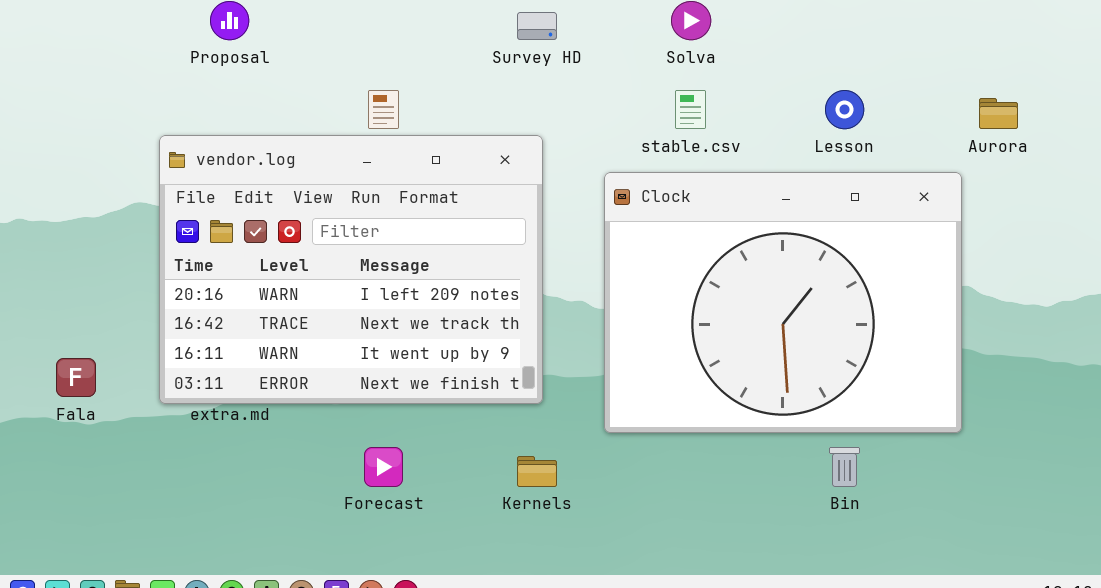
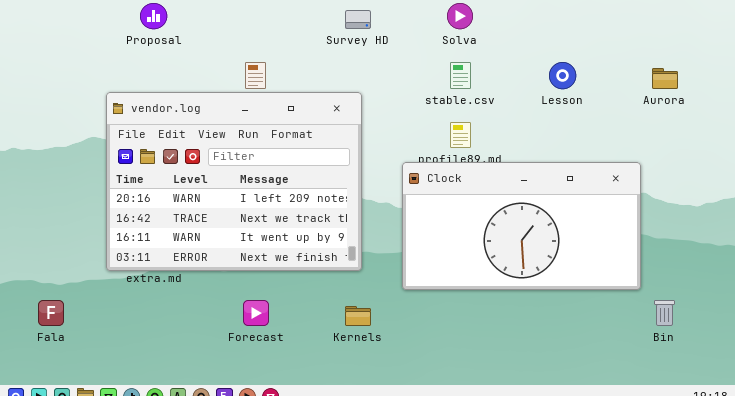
Clock: [604,172,962,433] -> [402,162,641,290], resized
Fala: [56,358,96,397] -> [38,300,64,326], moved
Bin: [829,447,860,487] -> [654,300,675,326], moved

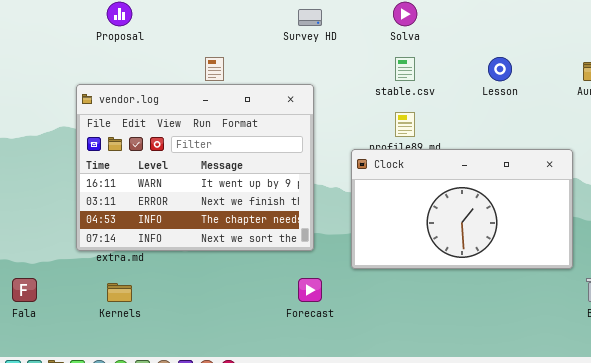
vendor.log: [106,92,362,271] -> [76,84,314,251], scrolled down 2 rows
Forecast: [243,300,269,326] -> [298,278,322,302], moved
Kernels: [345,306,371,326] -> [107,283,132,302], moved

